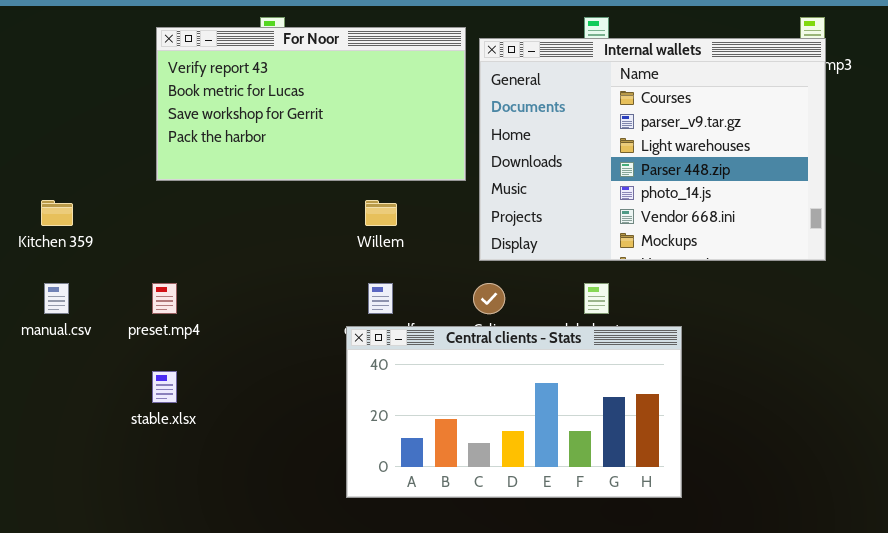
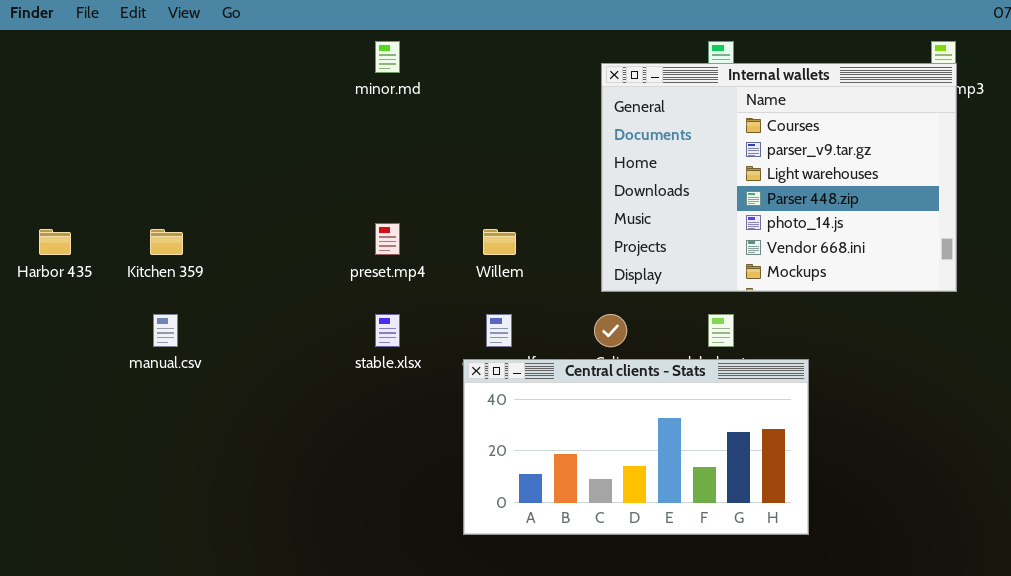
For Noor: [156,27,466,181] -> none, closed
preset.mp4: [152,283,177,314] -> [375,223,400,255], moved
stable.xlsx: [152,371,177,403] -> [375,314,400,347], moved

